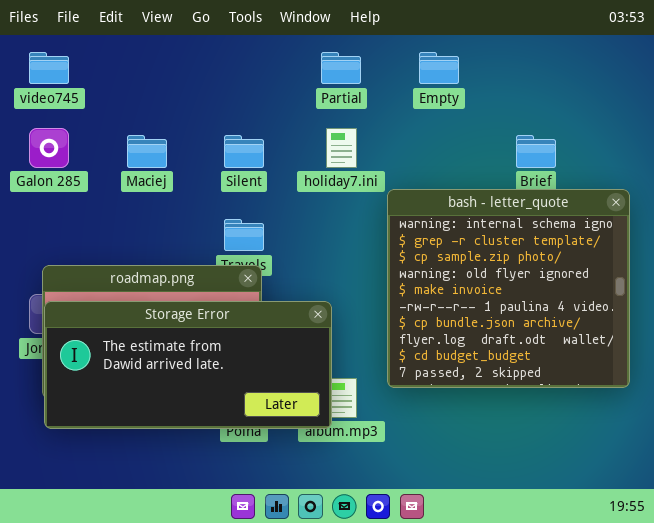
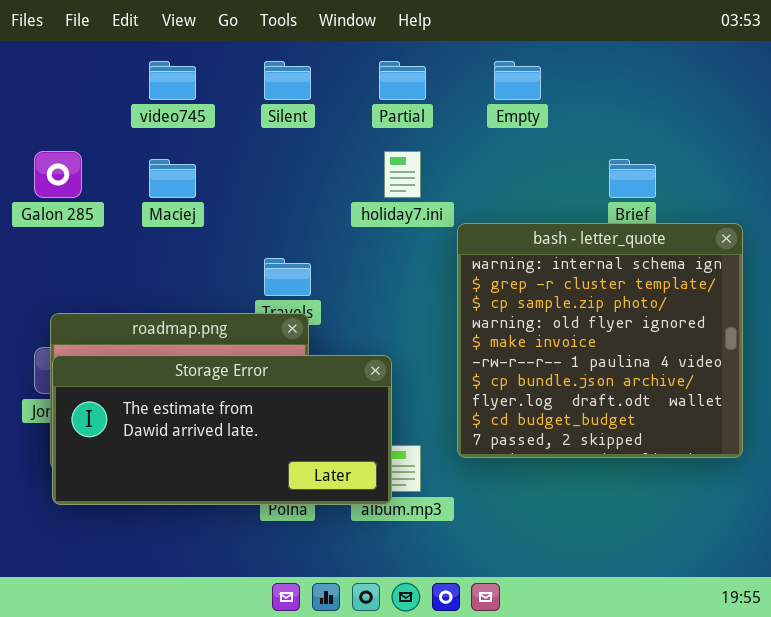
video745: [29,52,69,84] -> [149,61,196,100], moved
Silent: [224,135,264,168] -> [264,61,311,100], moved

